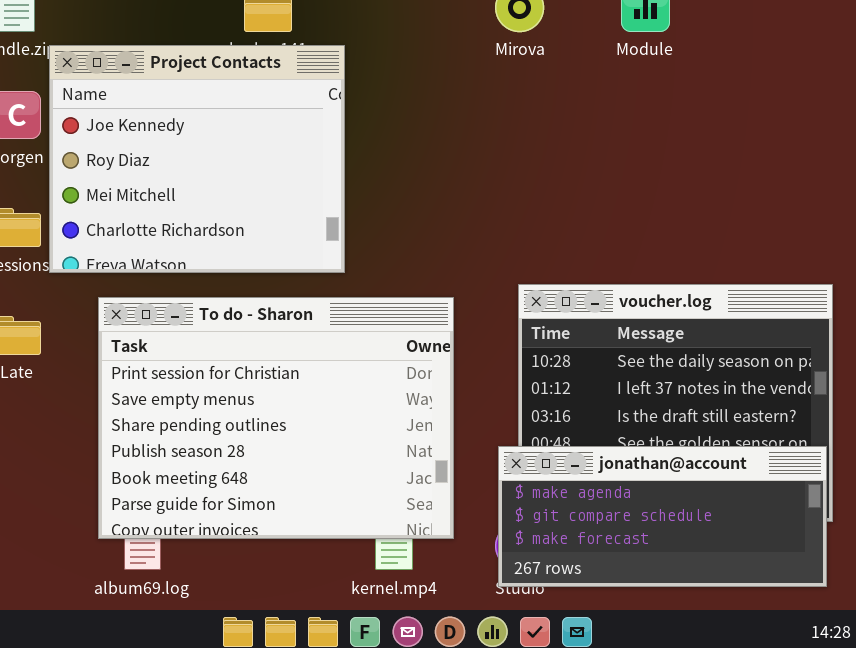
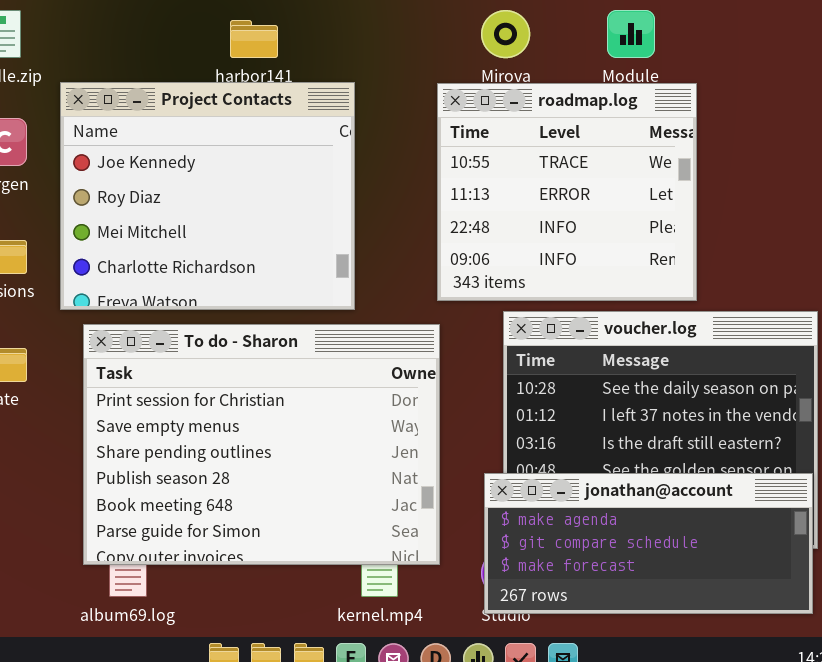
Project Contacts: [49,45,345,273] -> [60,82,355,310], moved
roadmap.log: none -> [437,83,697,301], opened

